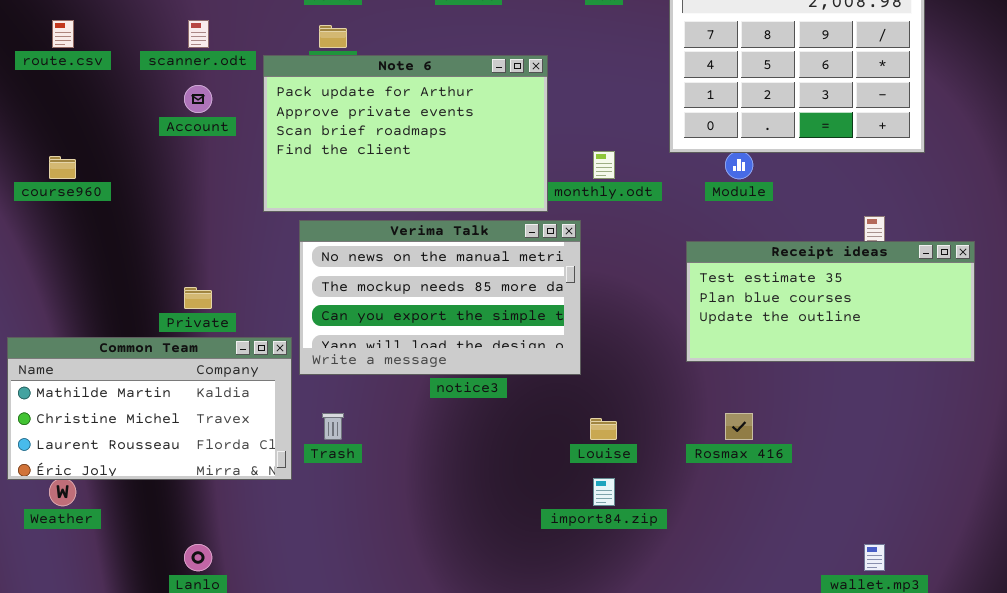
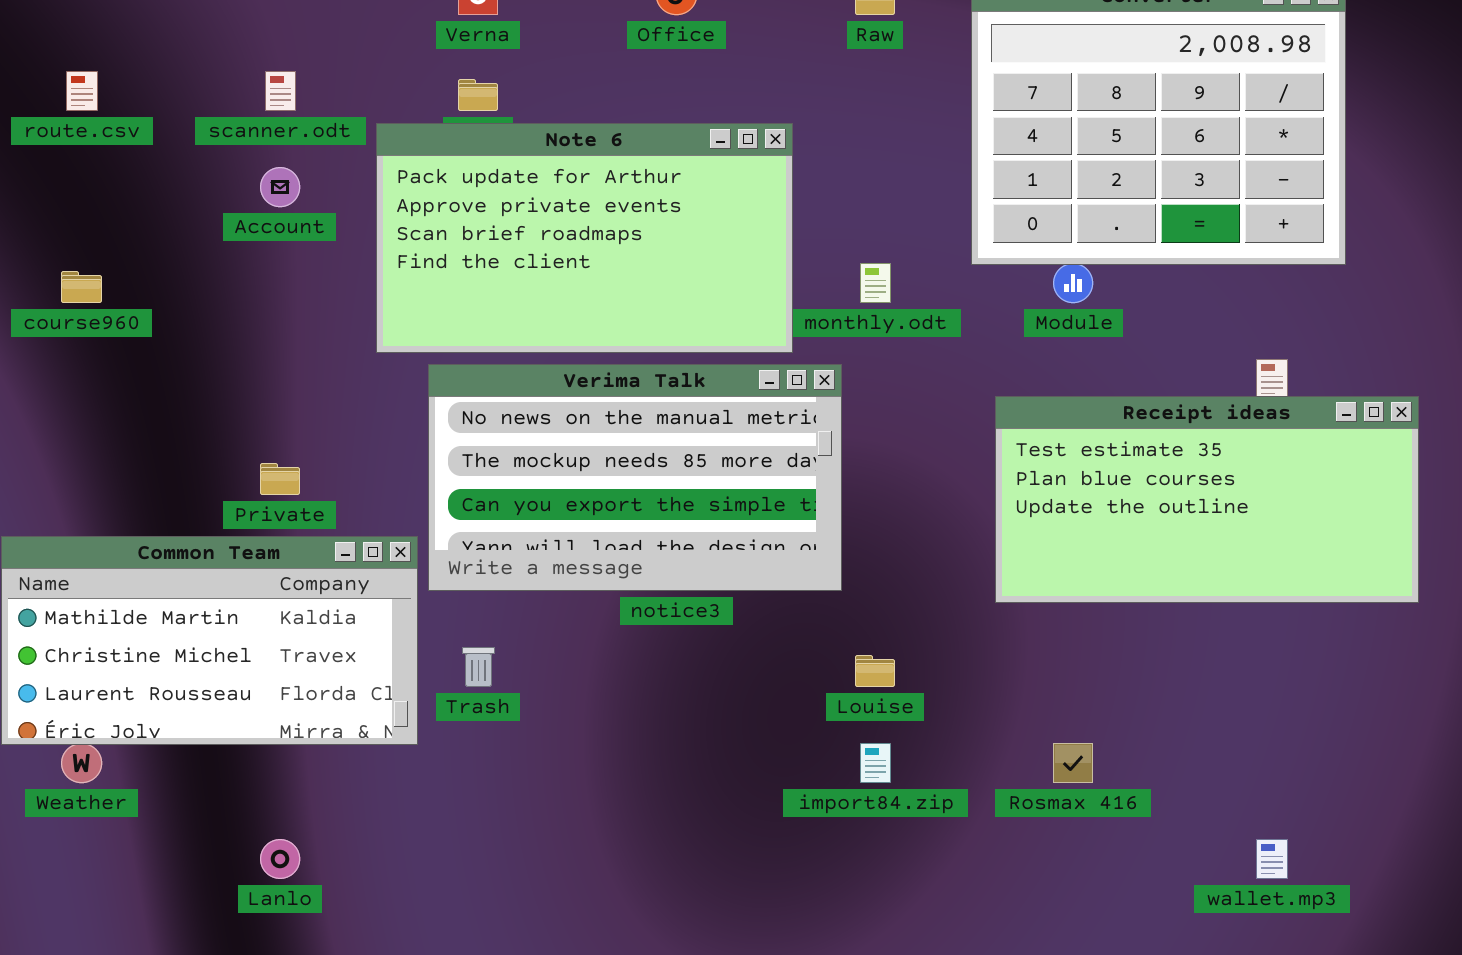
Receipt ideas: [686,241,975,362] -> [995,396,1419,603], resized
Rosmax 416: [725,413,753,440] -> [1053,743,1093,783], moved

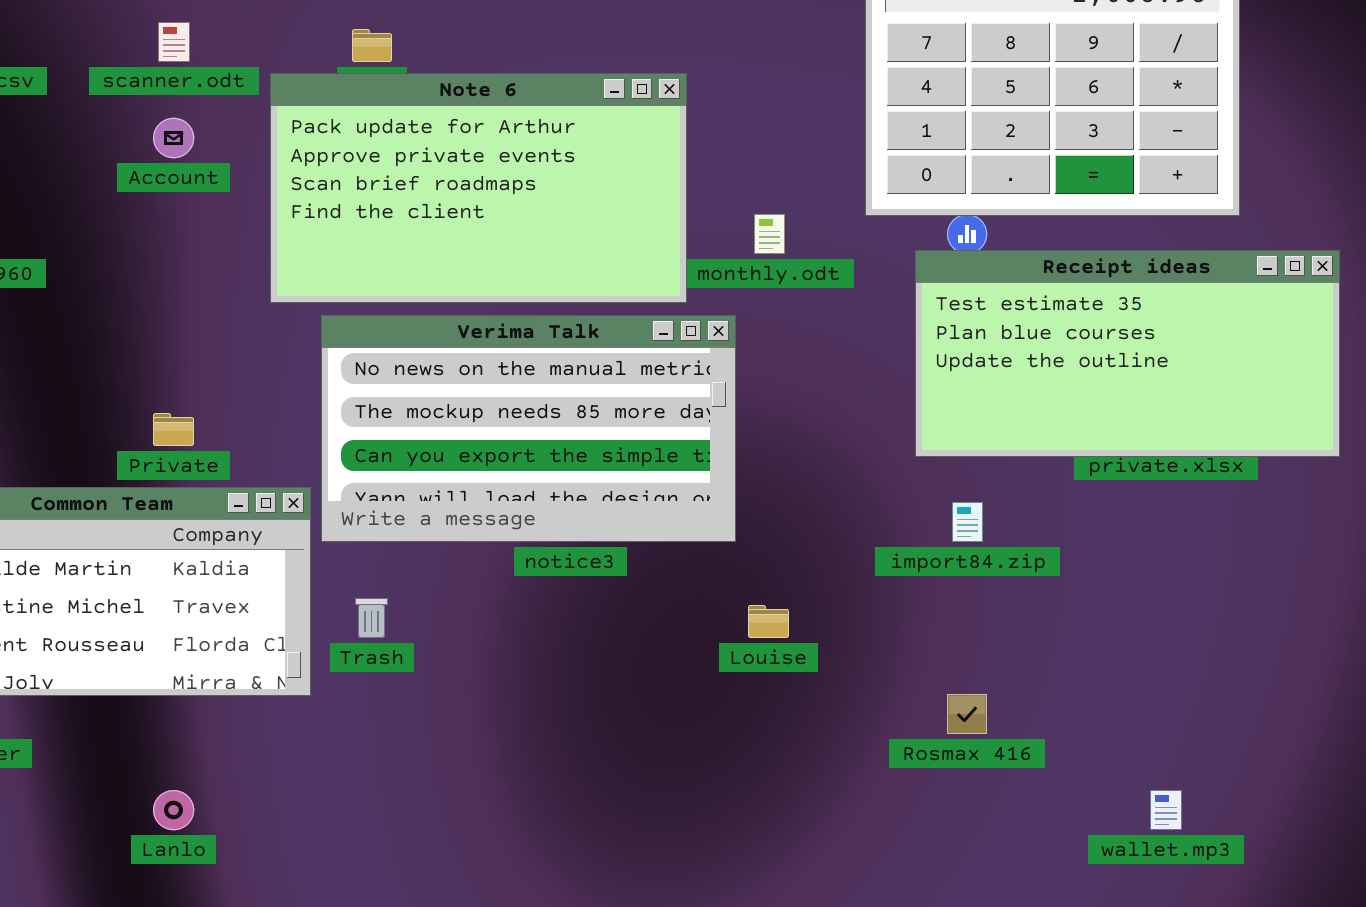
Receipt ideas: [995,396,1419,603] -> [915,250,1340,457], moved
import84.zip: [860,743,891,783] -> [952,502,983,542], moved

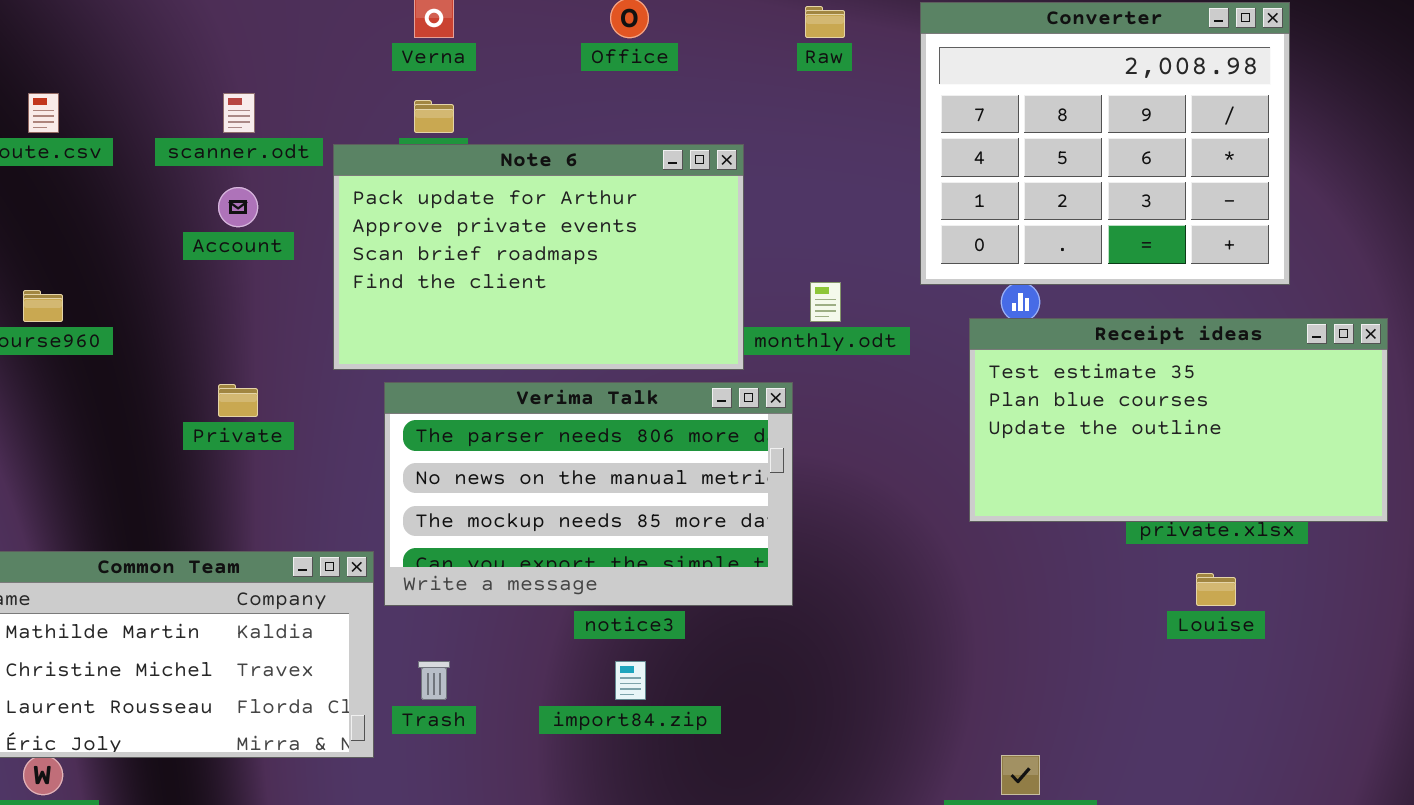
Verima Talk: [321,315,736,542] -> [384,382,793,606], scrolled up 1 row
Private: [153,413,194,446] -> [218,384,258,417], moved
import84.zip: [952,502,983,542] -> [615,661,646,700], moved
Louise: [748,605,789,638] -> [1196,573,1236,606], moved

